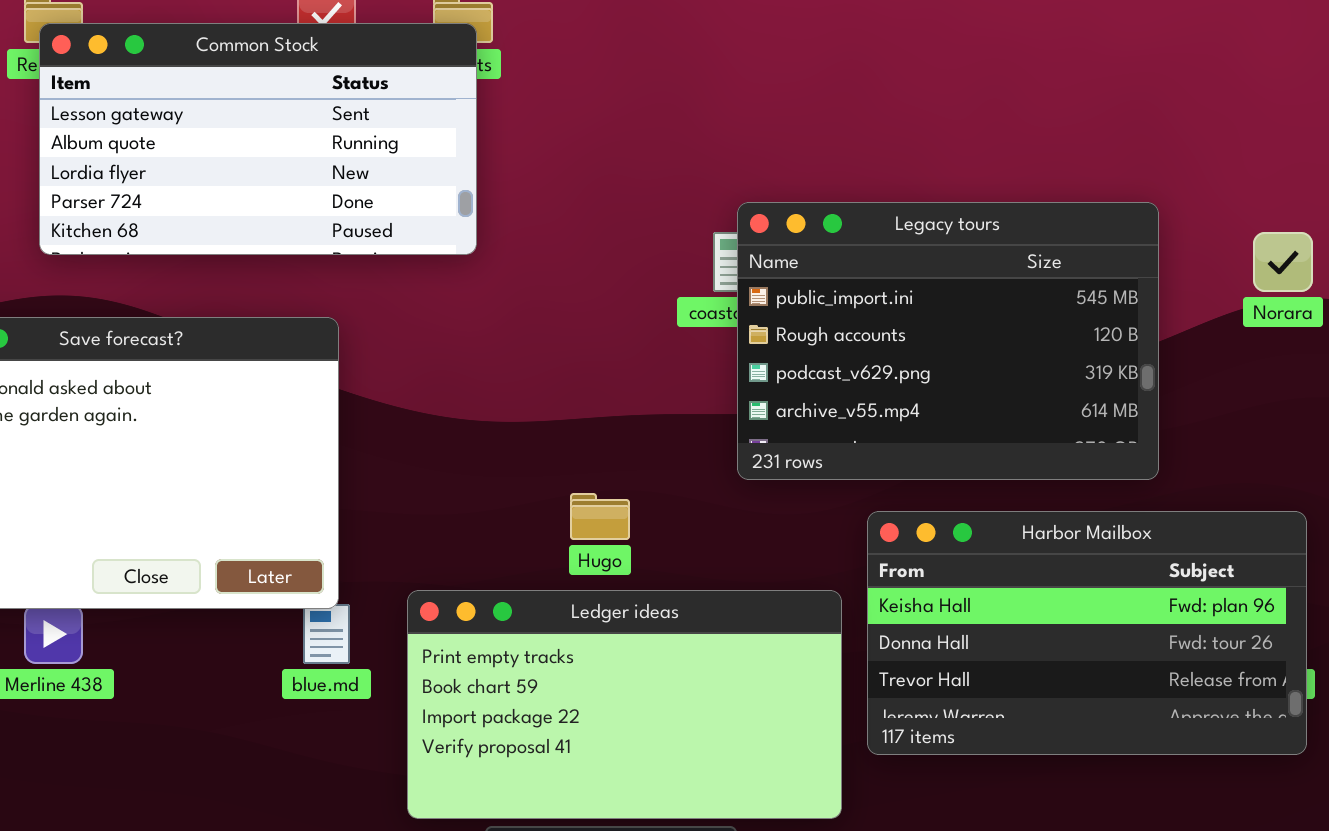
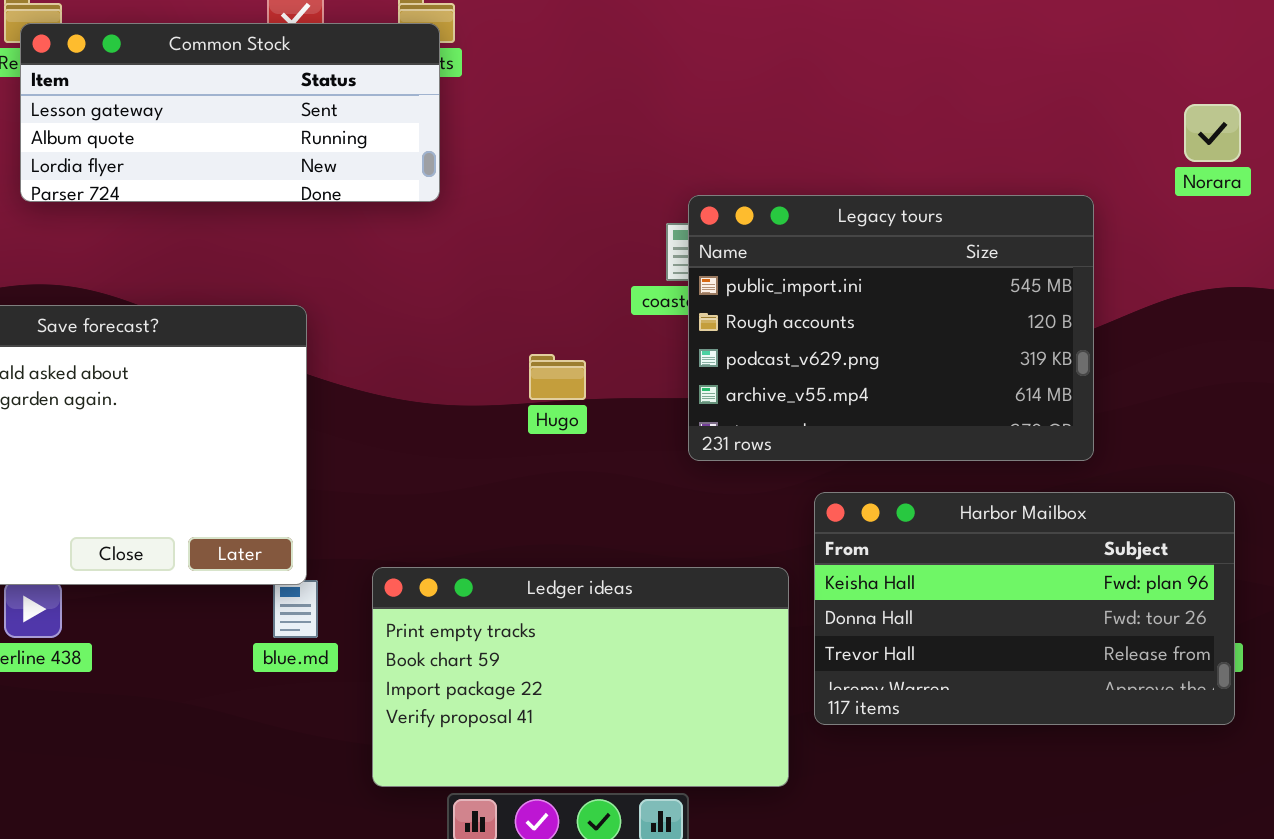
Common Stock: [39,23,477,255] -> [20,23,440,202], resized
Norara: [1253,232,1313,292] -> [1184,104,1241,162], moved
Hugo: [570,493,630,540] -> [529,354,586,400], moved

